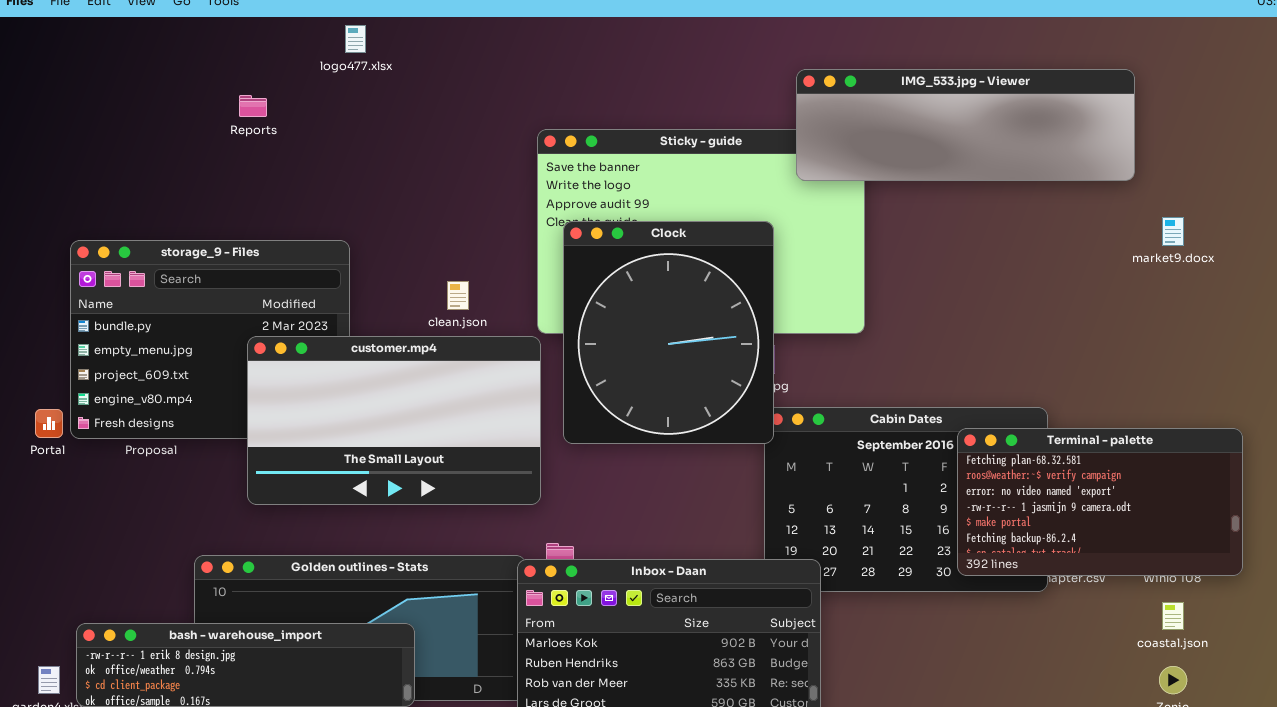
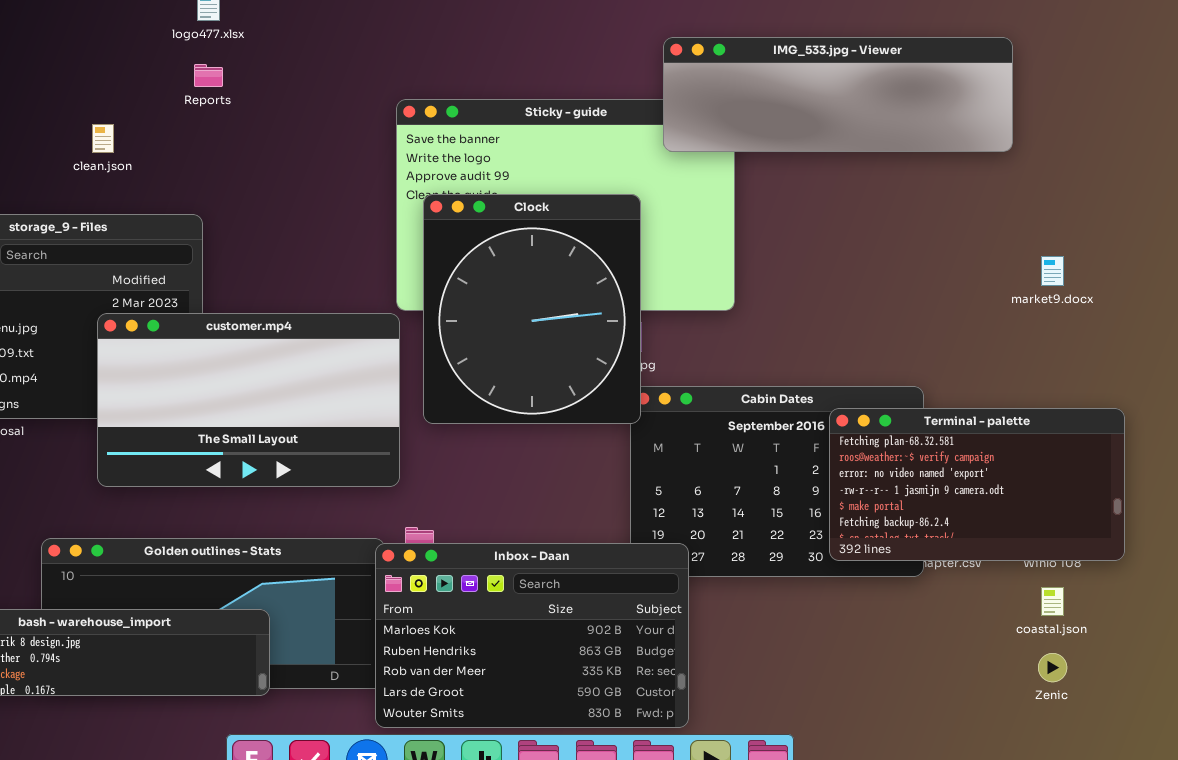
Reports: [239,95,267,117] -> [194,64,223,87], moved
market9.docx: [1162,217,1184,246] -> [1041,256,1064,286], moved
clean.json: [447,281,469,310] -> [92,124,114,153], moved

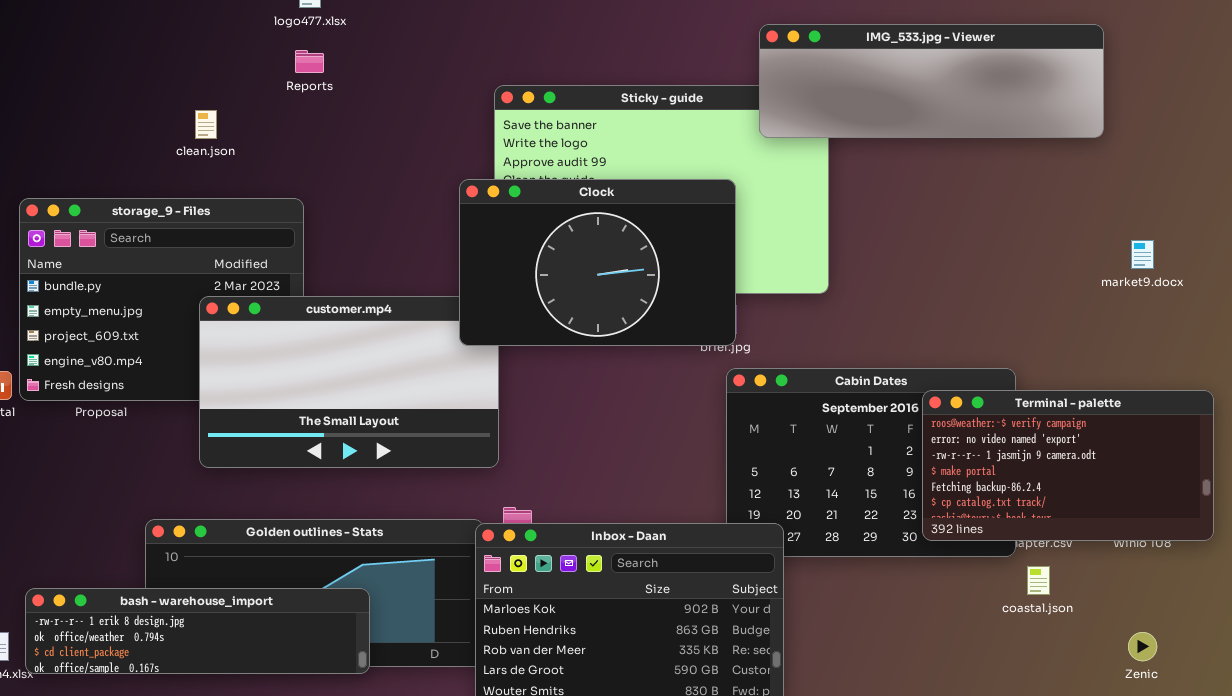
Clock: [423,194,641,424] -> [459,179,736,346], resized
Terminal - palette: [829,408,1125,561] -> [922,390,1214,541], scrolled down 1 row
coastal.json: [1041,587,1064,616] -> [1027,566,1050,595], moved

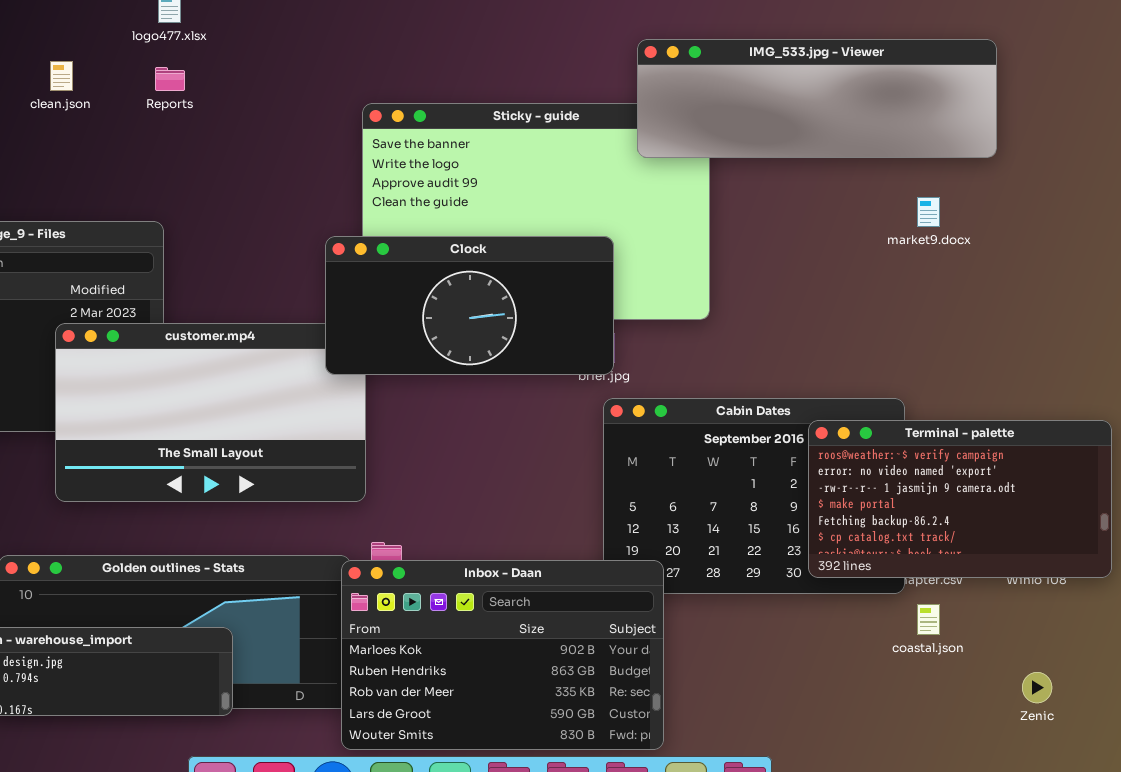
clean.json: [195,110,217,139] -> [50,61,73,91], moved
Clock: [459,179,736,346] -> [325,236,614,375], resized
market9.docx: [1131,240,1154,269] -> [917,197,940,227], moved

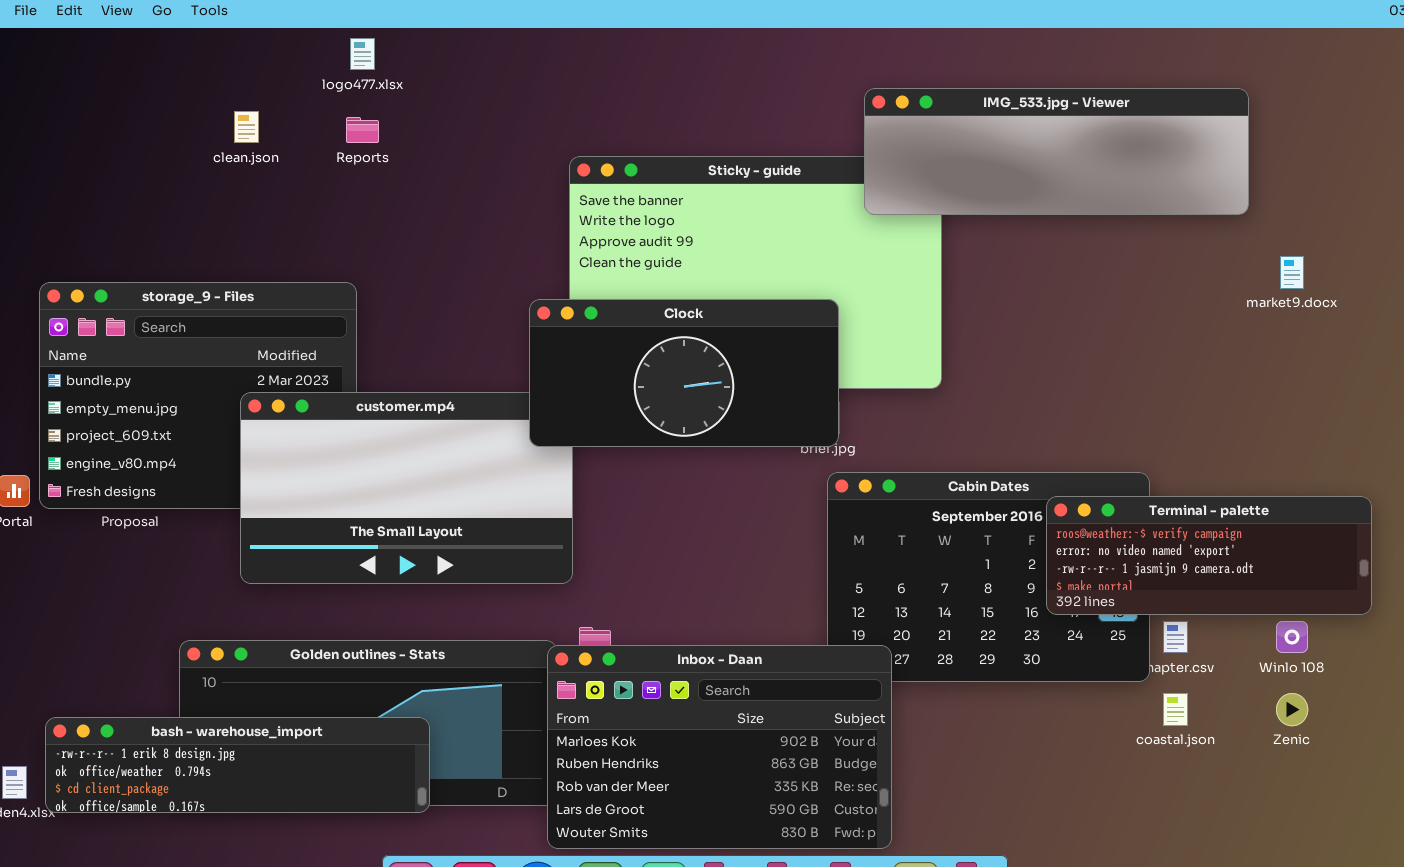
market9.docx: [917,197,940,227] -> [1280,256,1304,289], moved
Terminal - palette: [808,420,1112,578] -> [1046,496,1372,615], resized
Zenic: [1022,672,1052,703] -> [1276,693,1308,726], moved

